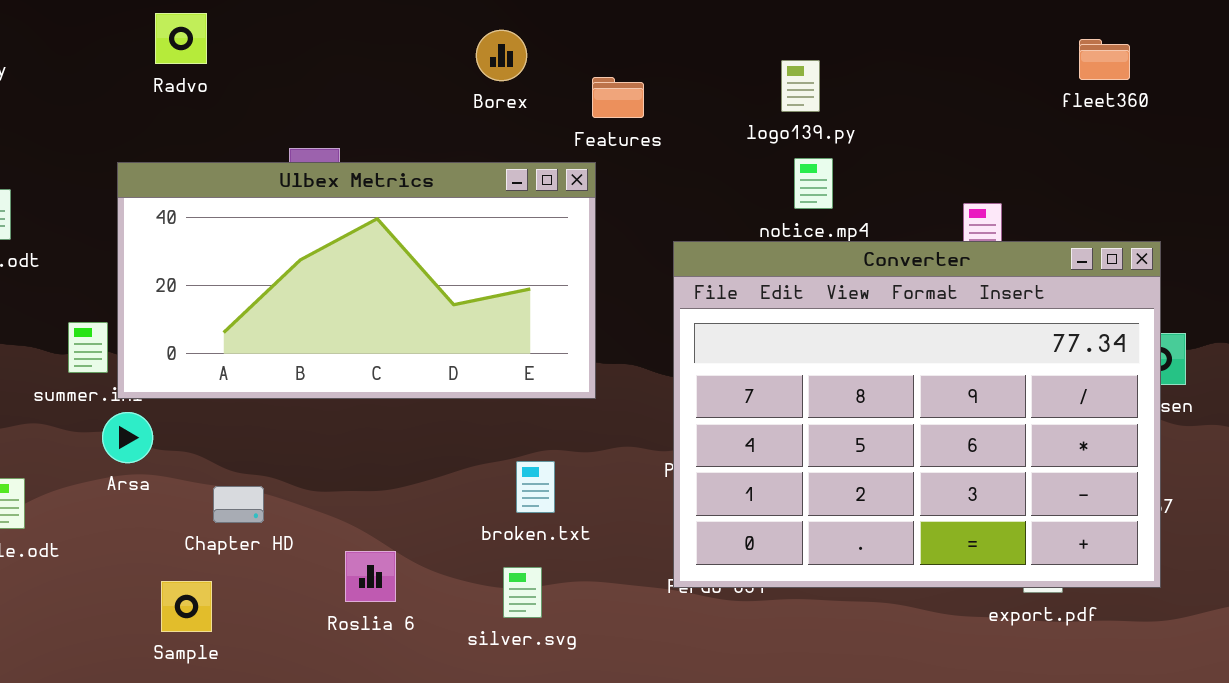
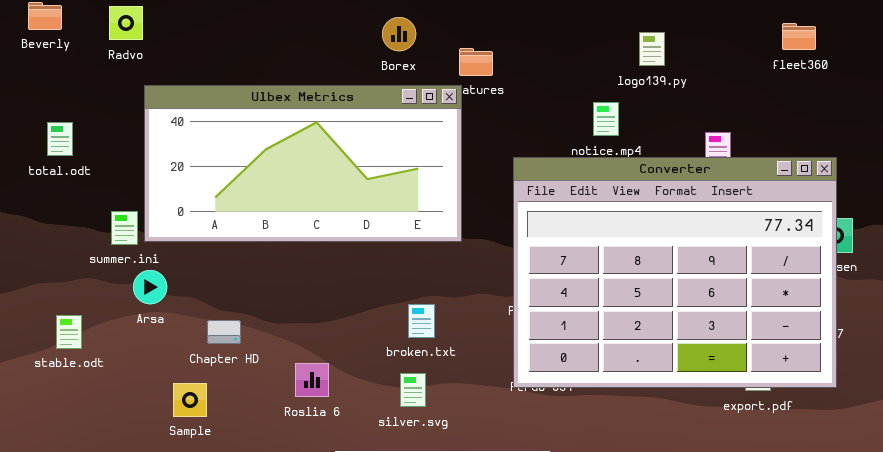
Radvo: [155,13,207,64] -> [109,6,143,40], moved
logo139.py: [781,60,820,112] -> [639,32,665,66], moved
Ulbex Metrics: [117,162,596,399] -> [144,85,462,242], moved

